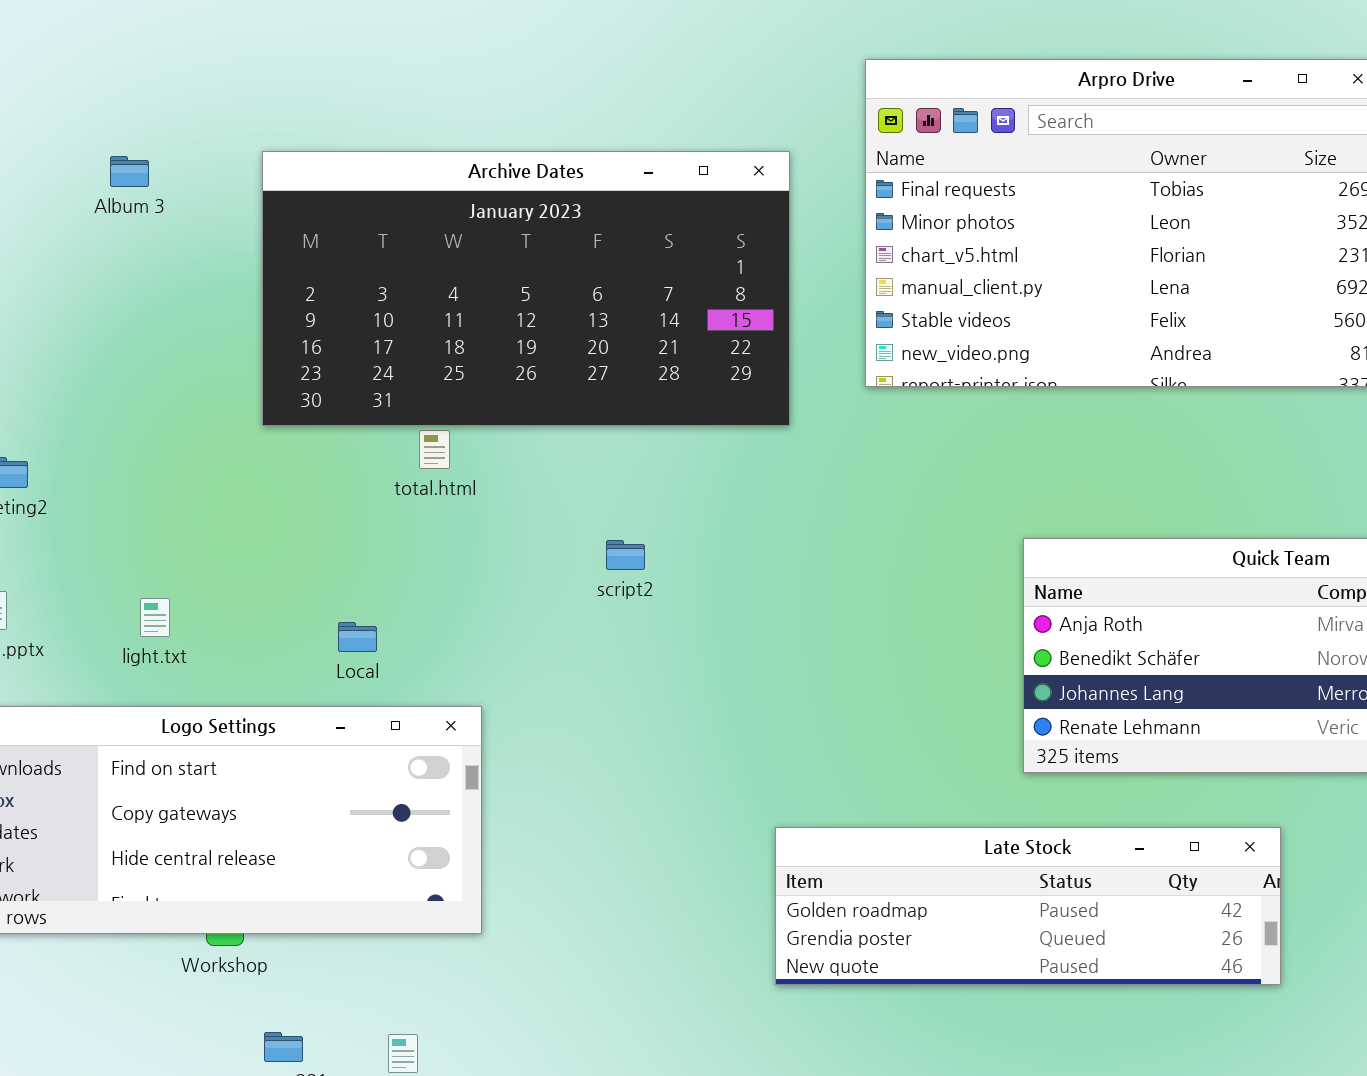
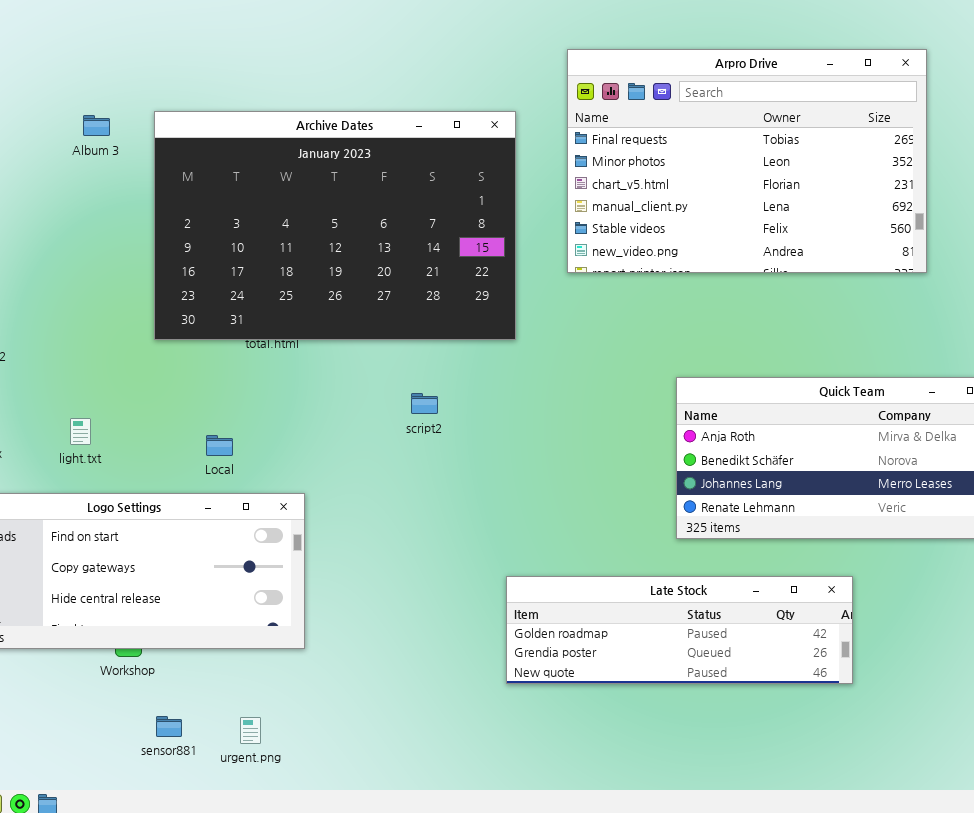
Archive Dates: [262,151,790,426] -> [154,111,516,340], resized
Album 3: [110,156,149,187] -> [83,115,110,136], moved
script2: [606,540,645,570] -> [411,393,438,414], moved

